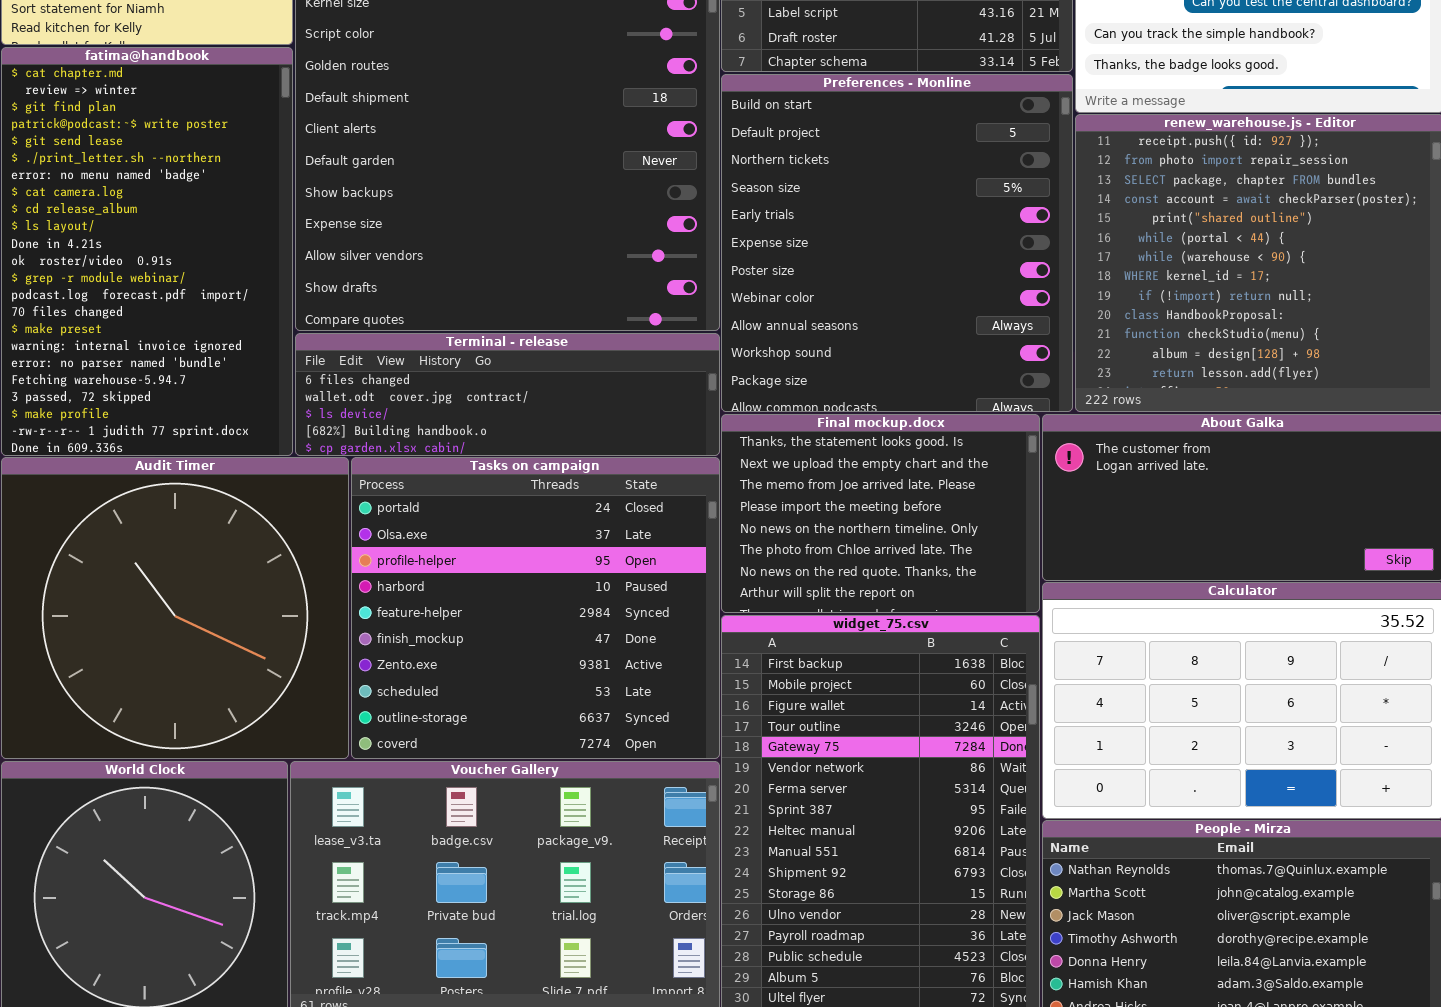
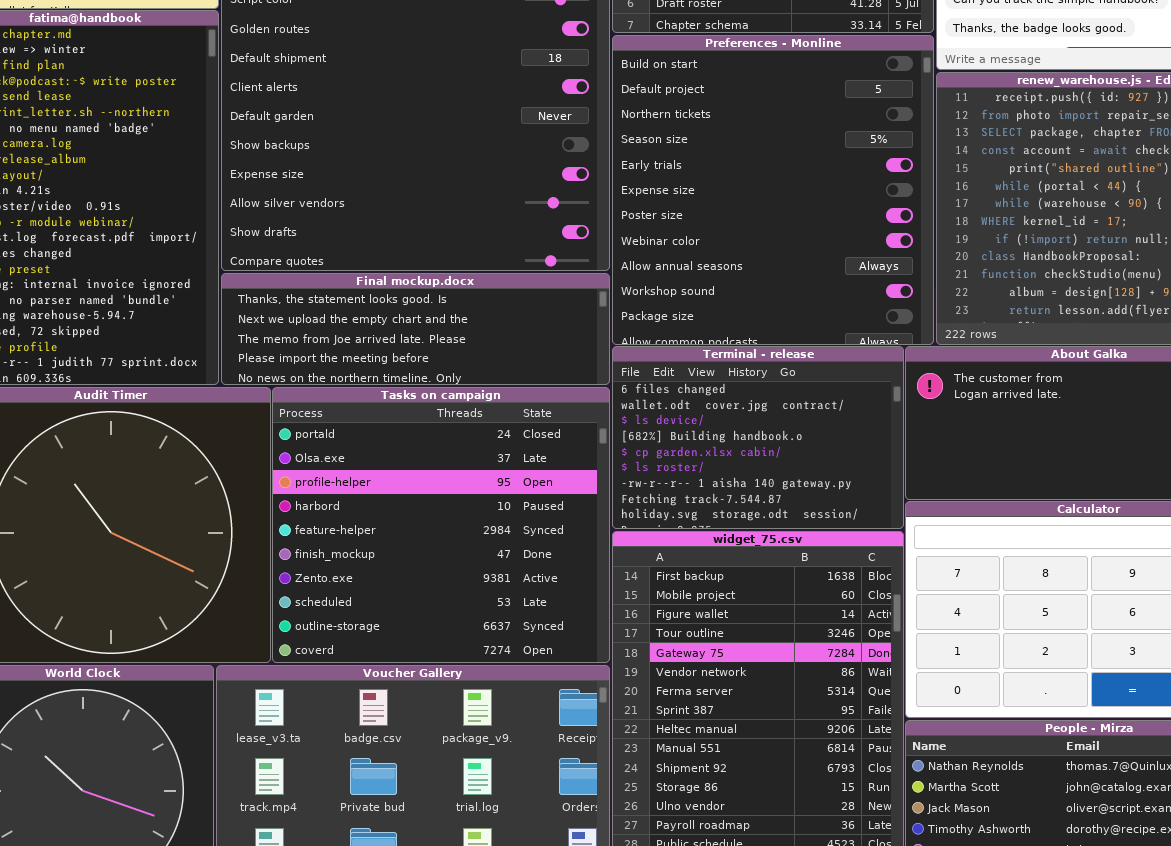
Terminal - release: [295,333,720,456] -> [612,346,904,529], moved, resized
Final mockup.docx: [721,414,1040,613] -> [221,273,610,385], moved, resized

